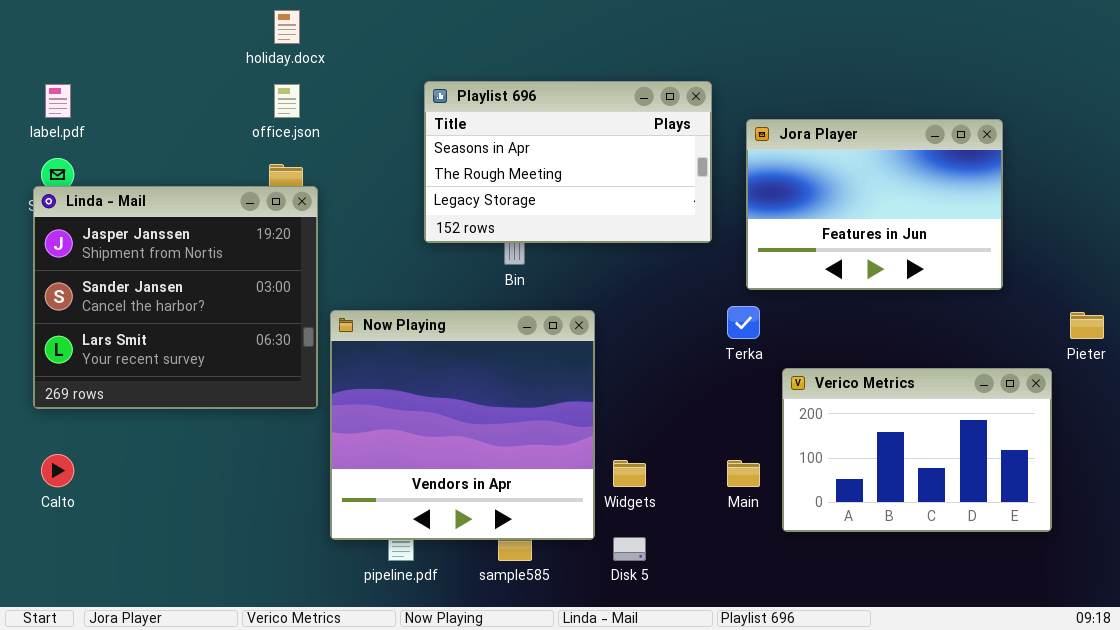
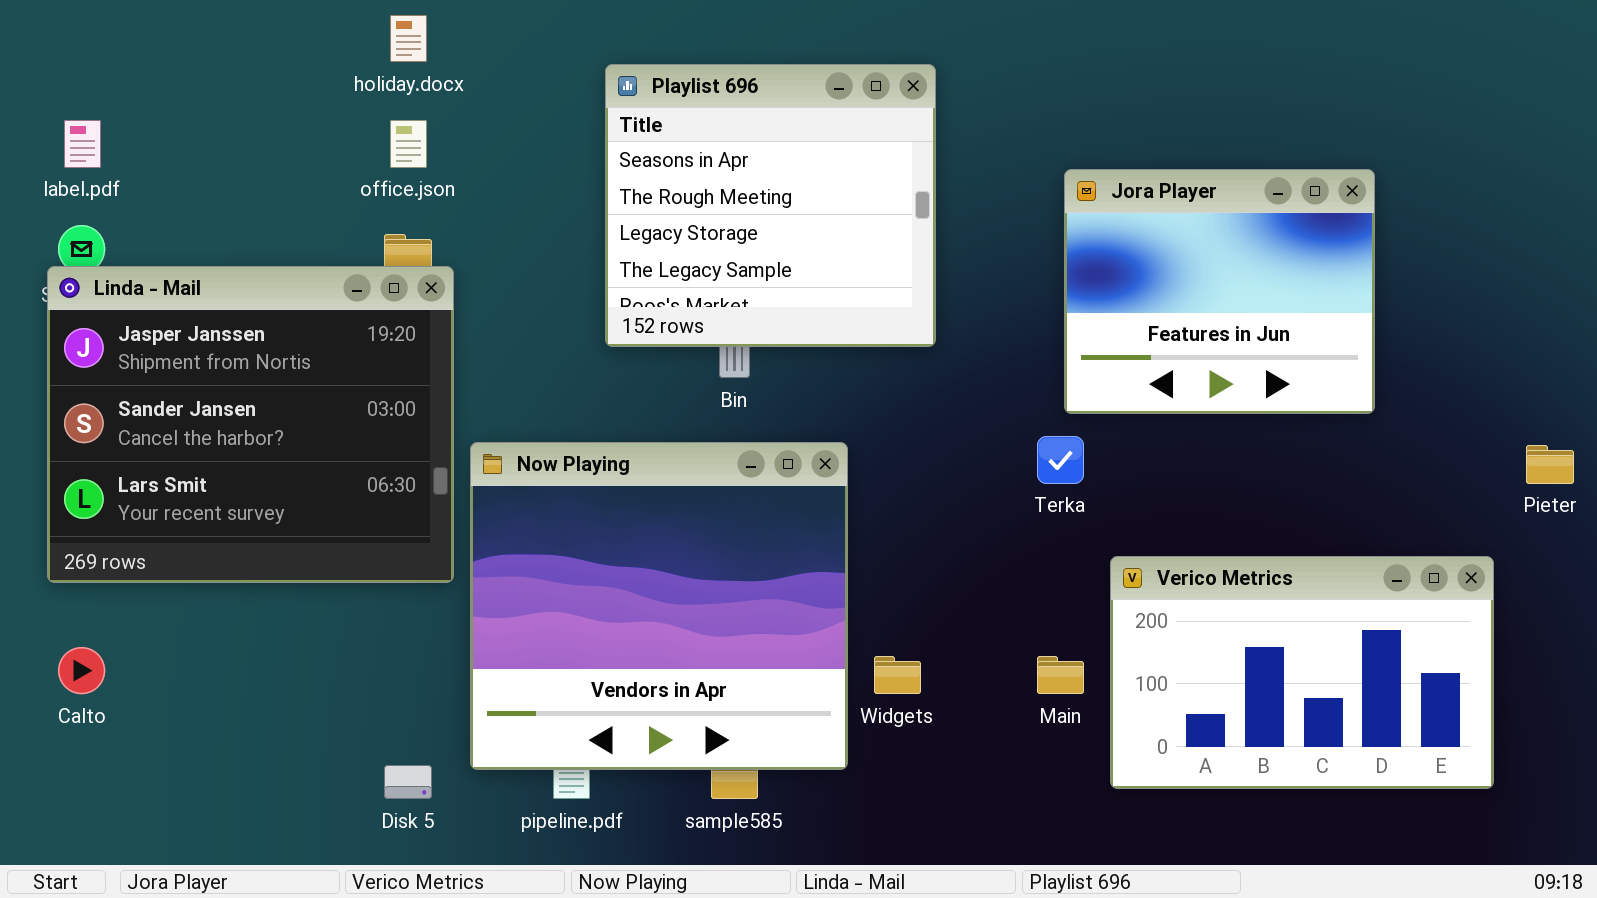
Playlist 696: [424,81,712,243] -> [605,64,936,347], resized
Jora Player: [746,119,1003,290] -> [1064,169,1375,414], resized
Verico Metrics: [782,368,1052,532] -> [1110,556,1494,789], moved
Disk 5: [613,537,646,561] -> [384,765,432,799], moved

